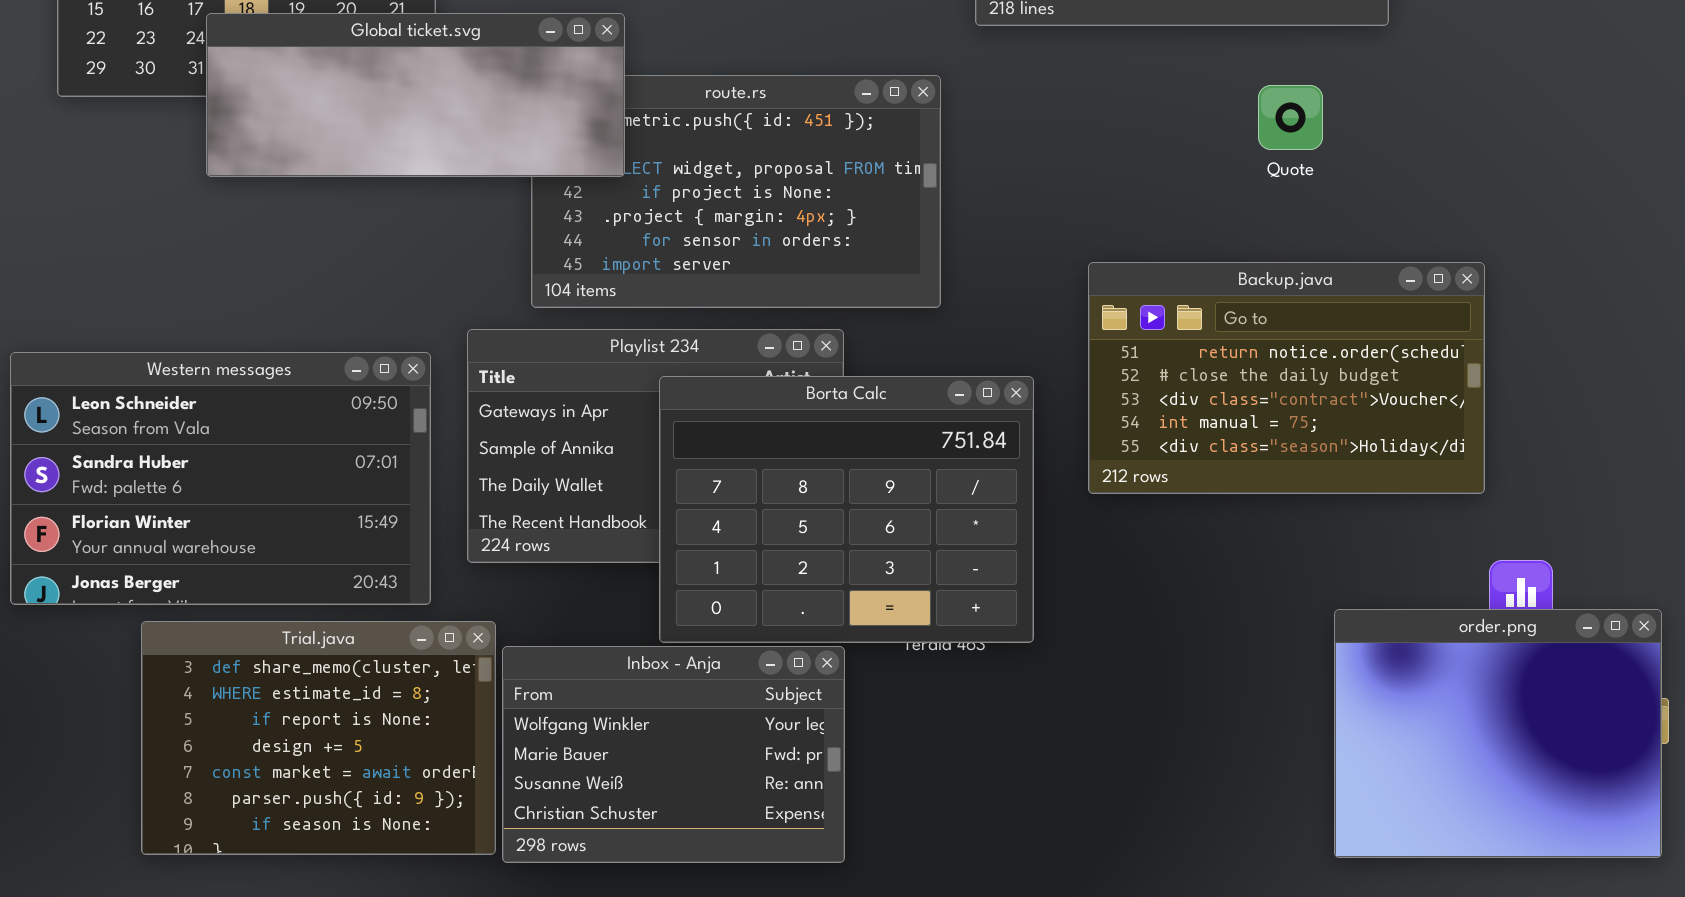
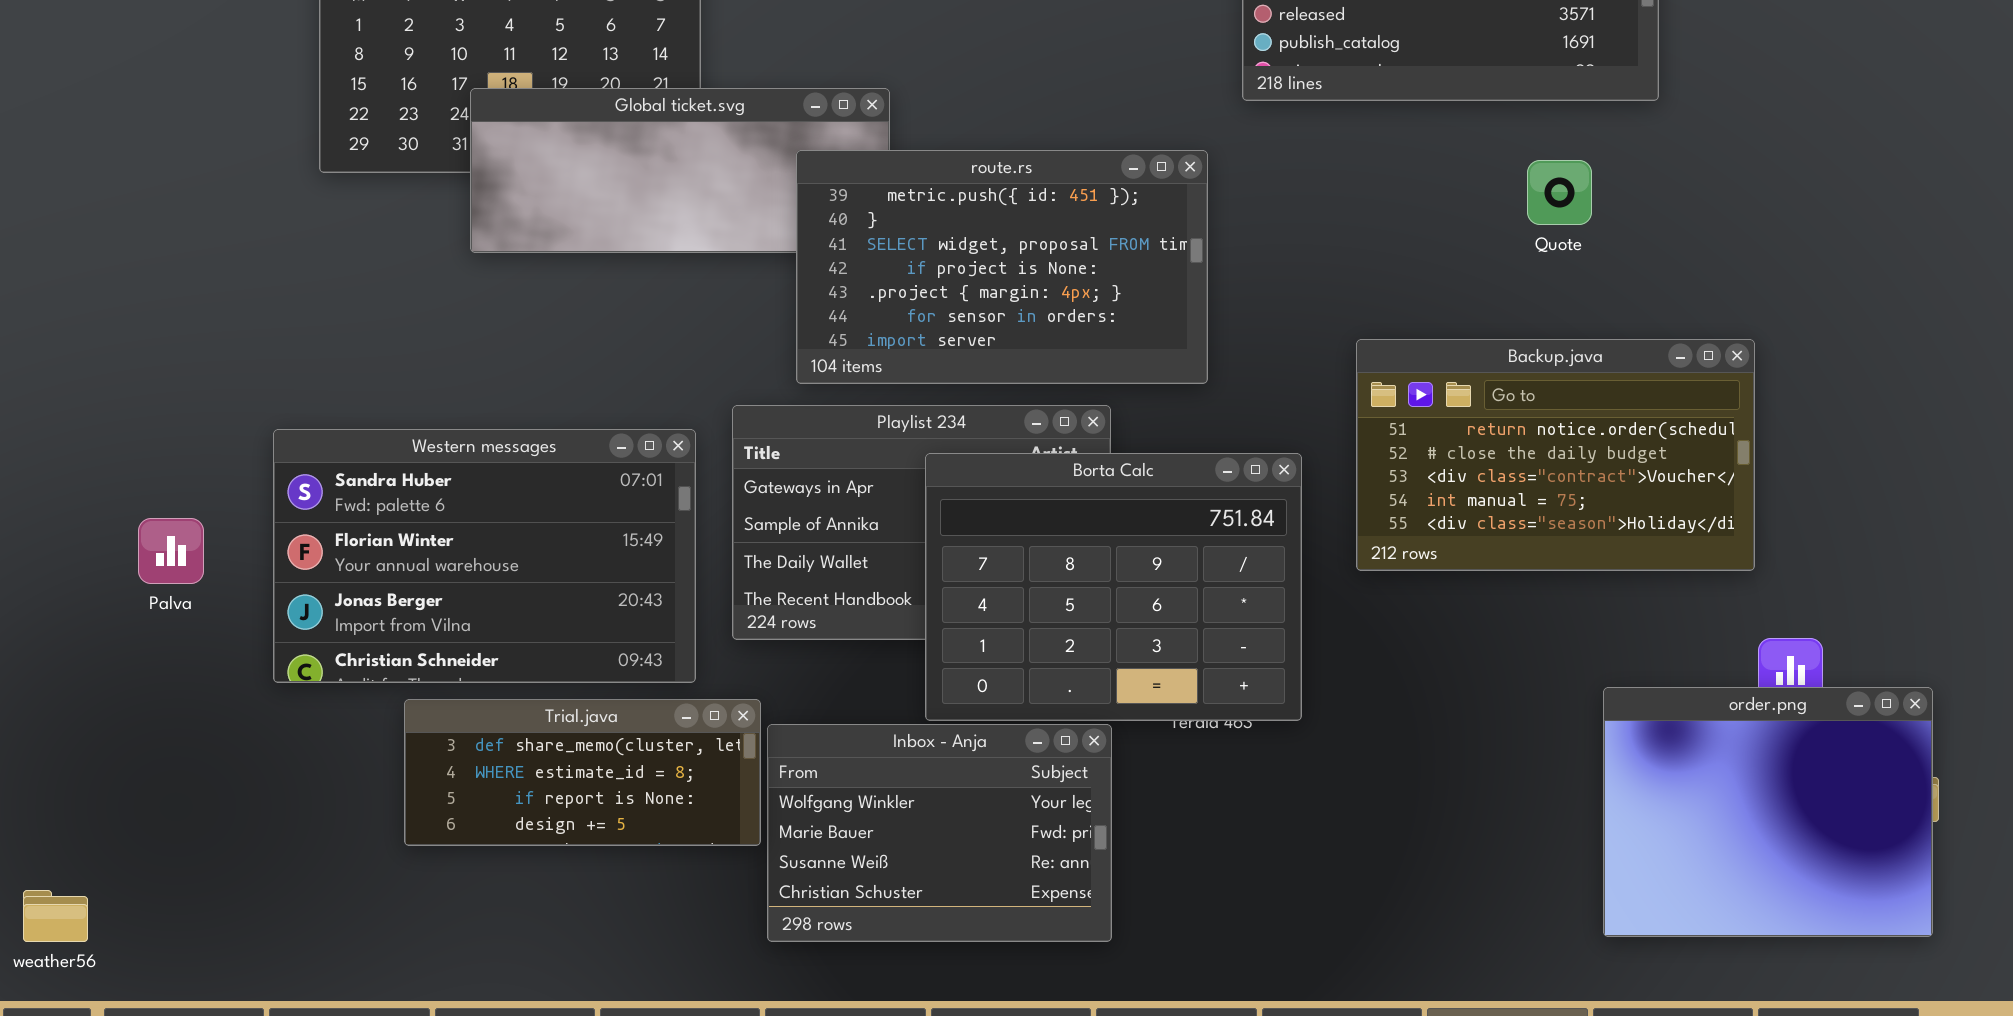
route.rs: [531,75,941,308] -> [796,150,1208,384], raised
Western messages: [10,352,431,605] -> [273,429,696,683], scrolled down 1 row
Trial.java: [141,621,496,855] -> [404,699,761,846], resized

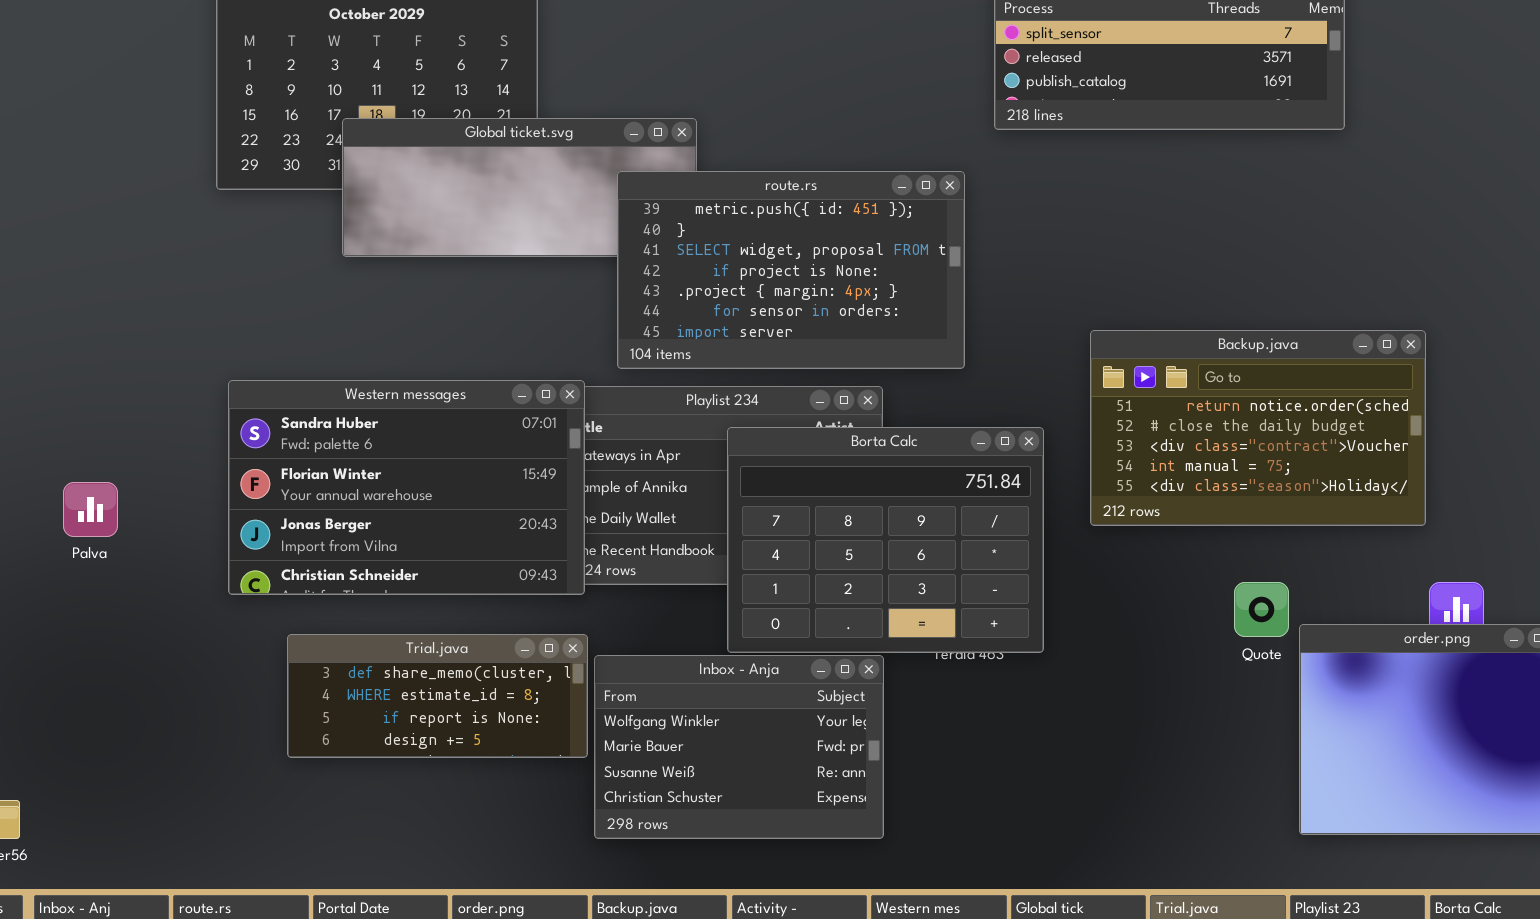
Quote: [1527,160,1592,225] -> [1234,582,1289,637], moved
Western messages: [273,429,696,683] -> [228,380,585,595], moved

